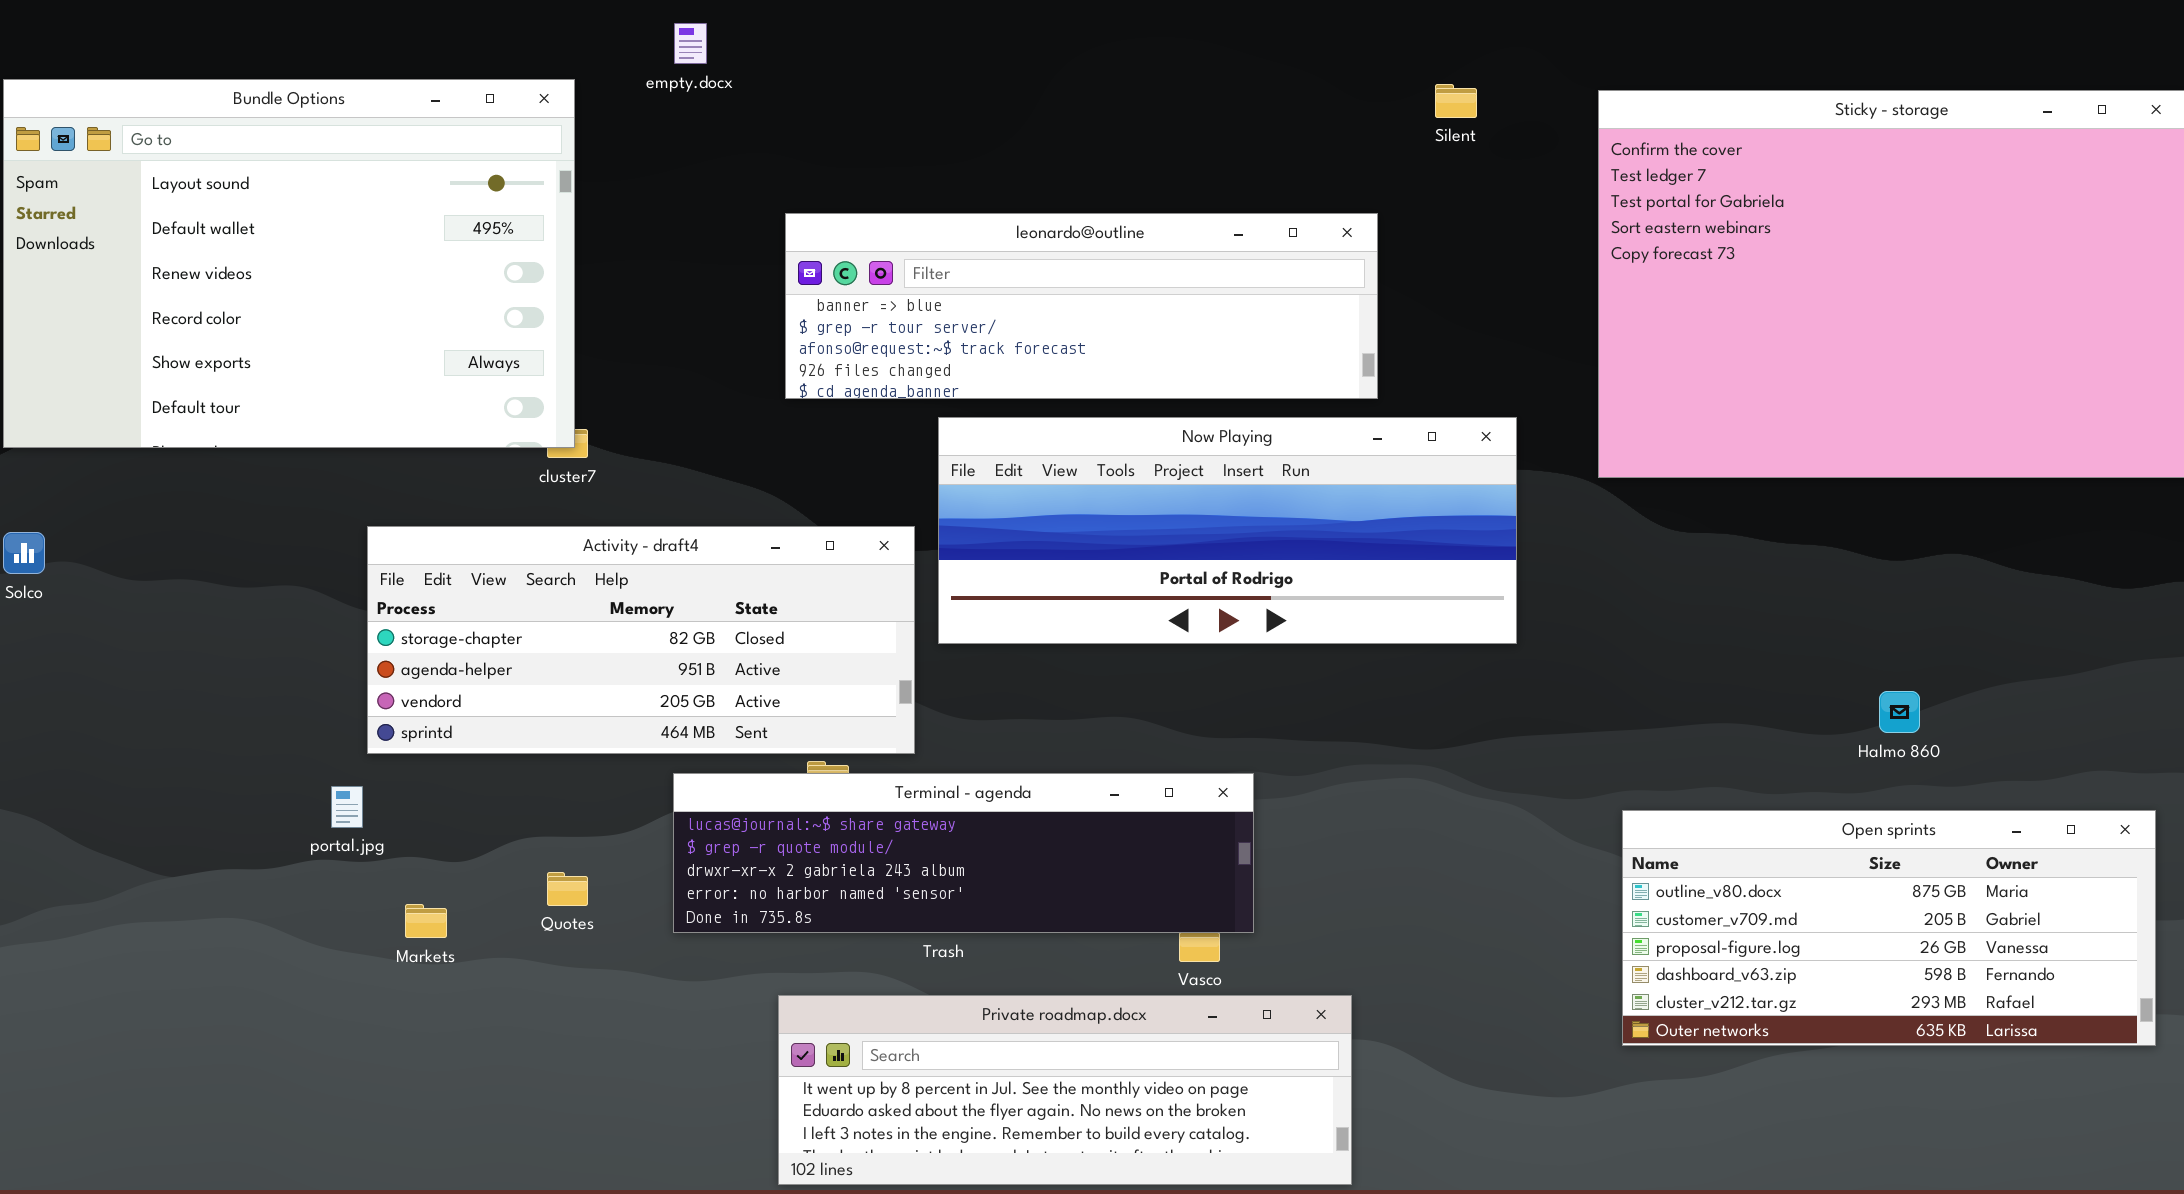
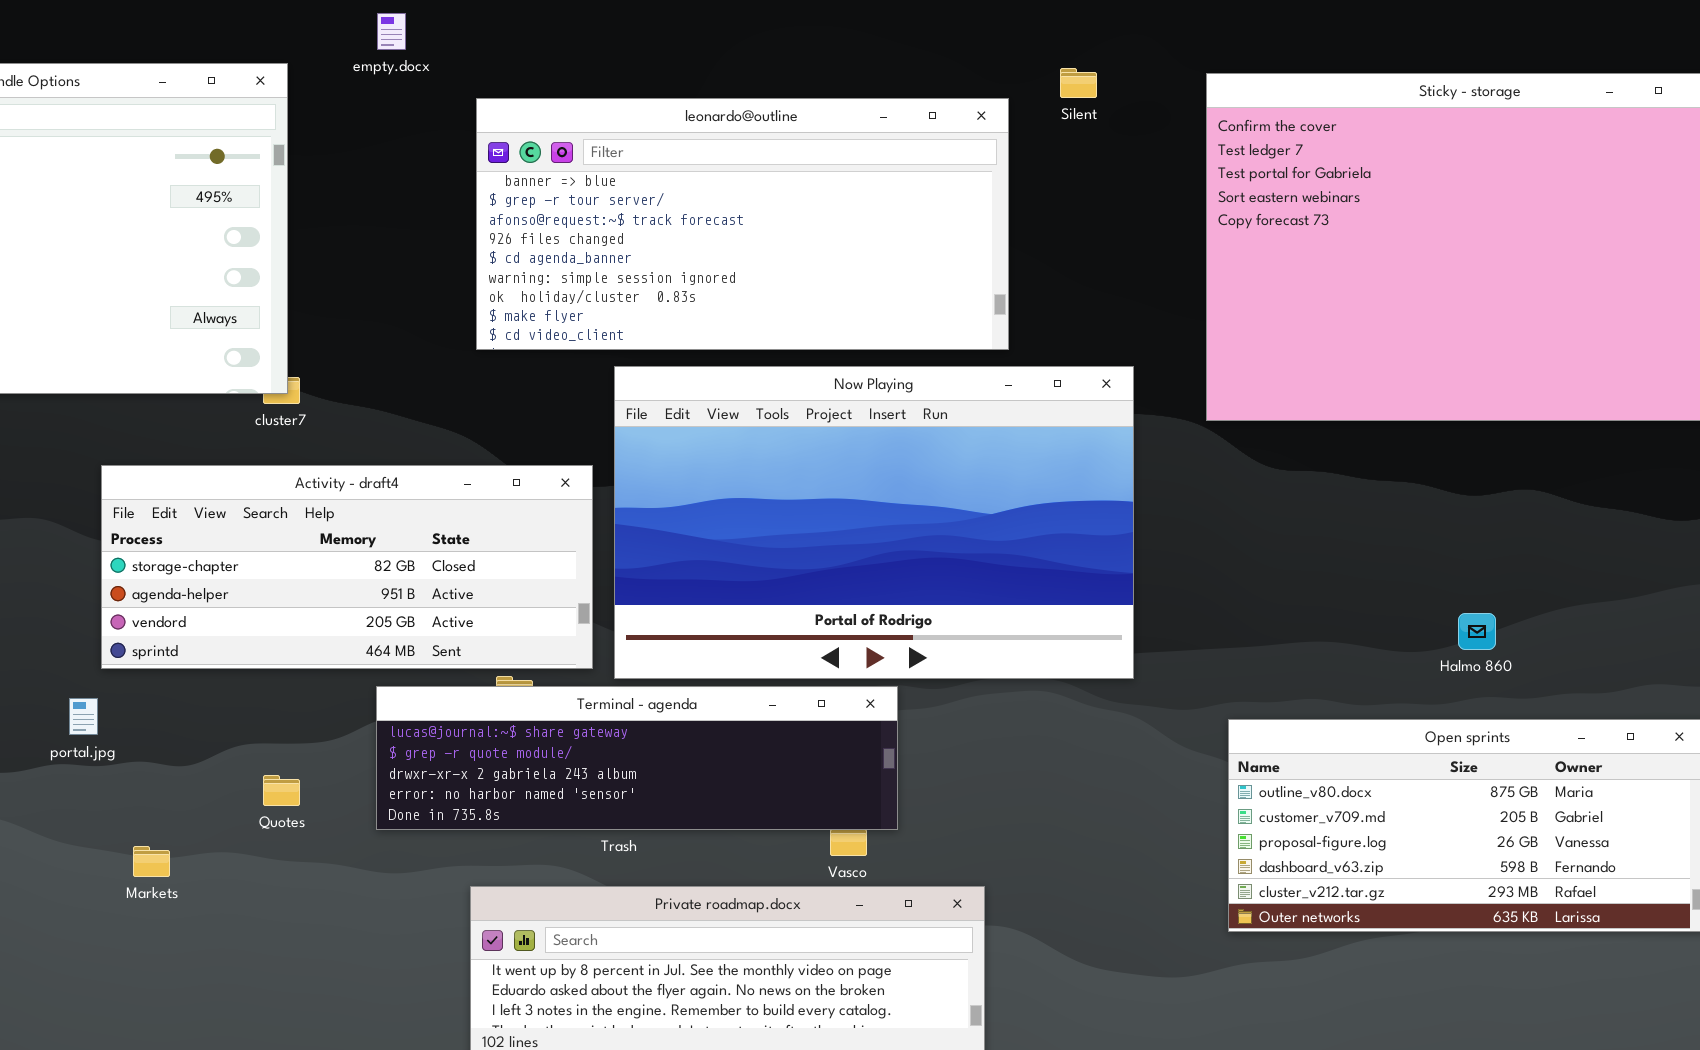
leonardo@outline: [785,213,1378,399] -> [476,98,1009,350], resized
Now Playing: [938,417,1517,644] -> [614,366,1134,679], resized
Markets: [405,904,447,938] -> [133,846,170,877], moved

